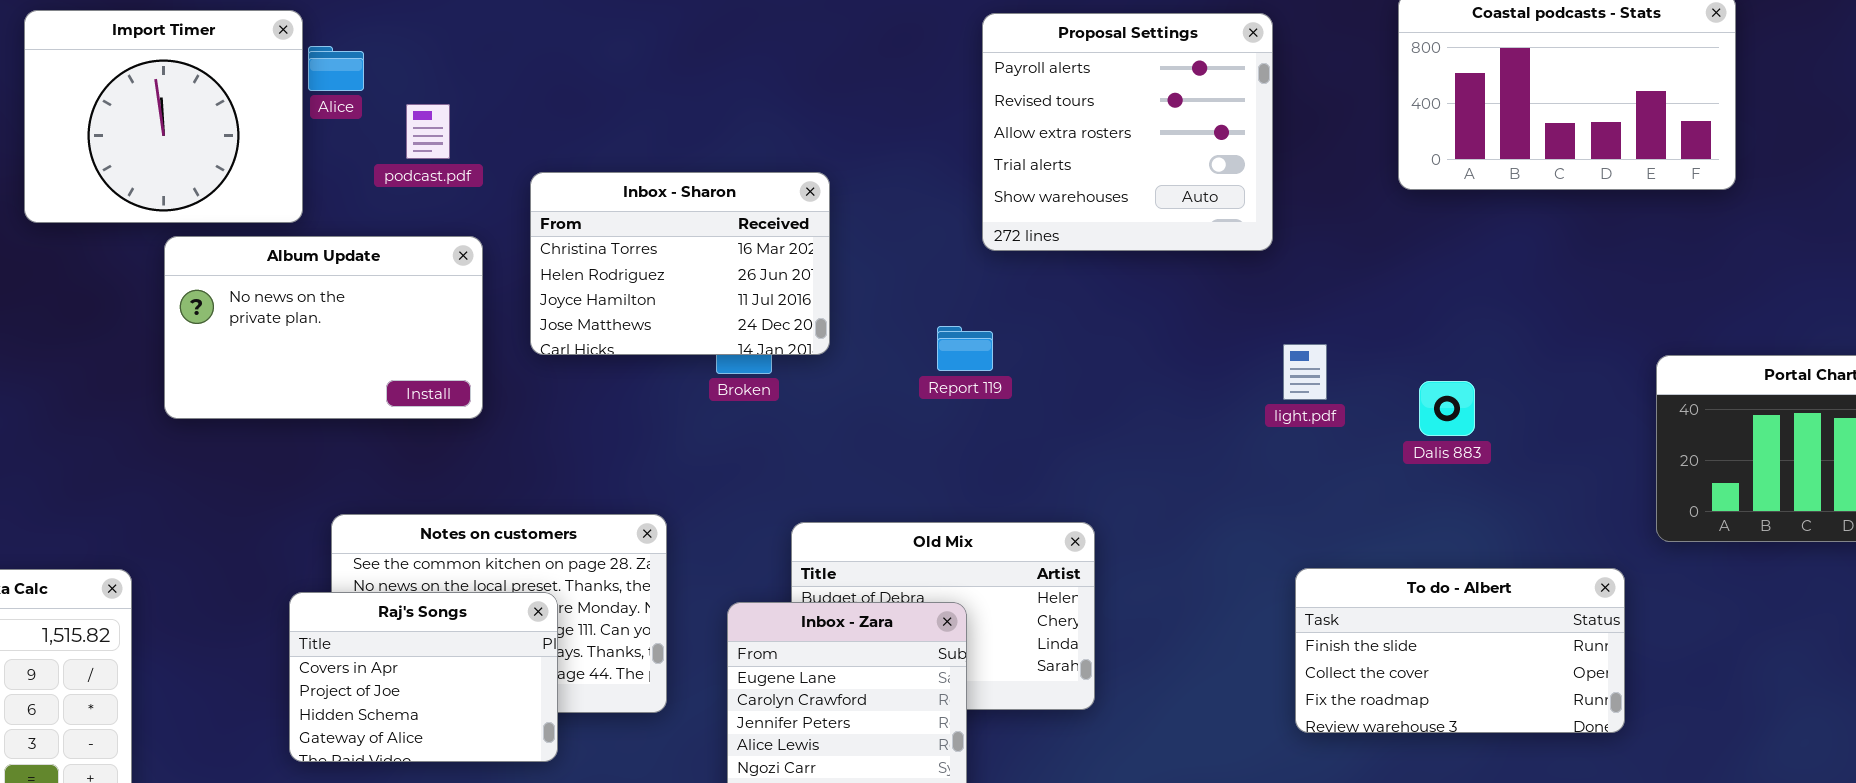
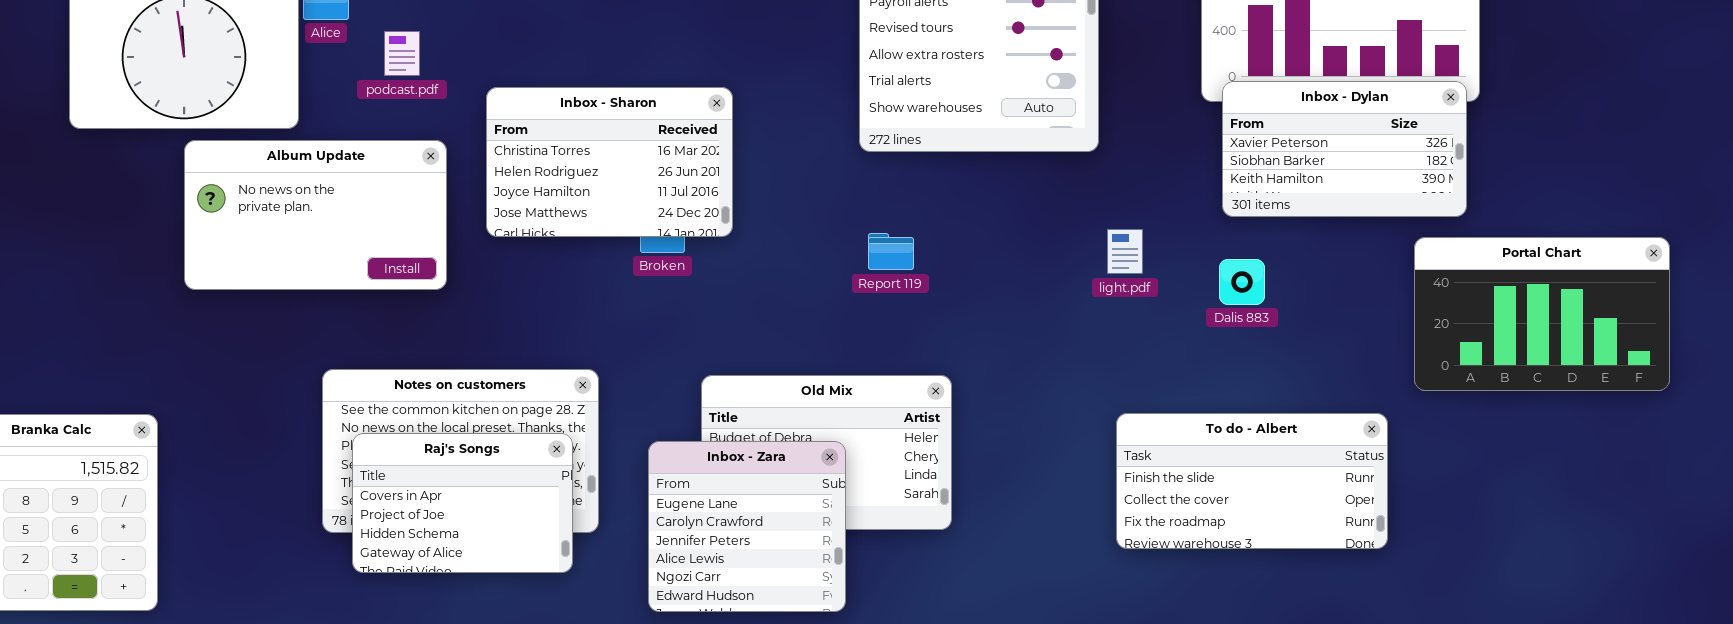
Inbox - Dylan: none -> [1222,81,1467,217], opened
Report 119: [937,326,993,371] -> [868,233,914,270], moved
Raj's Songs: [289,592,558,762] -> [352,433,573,573], moved

